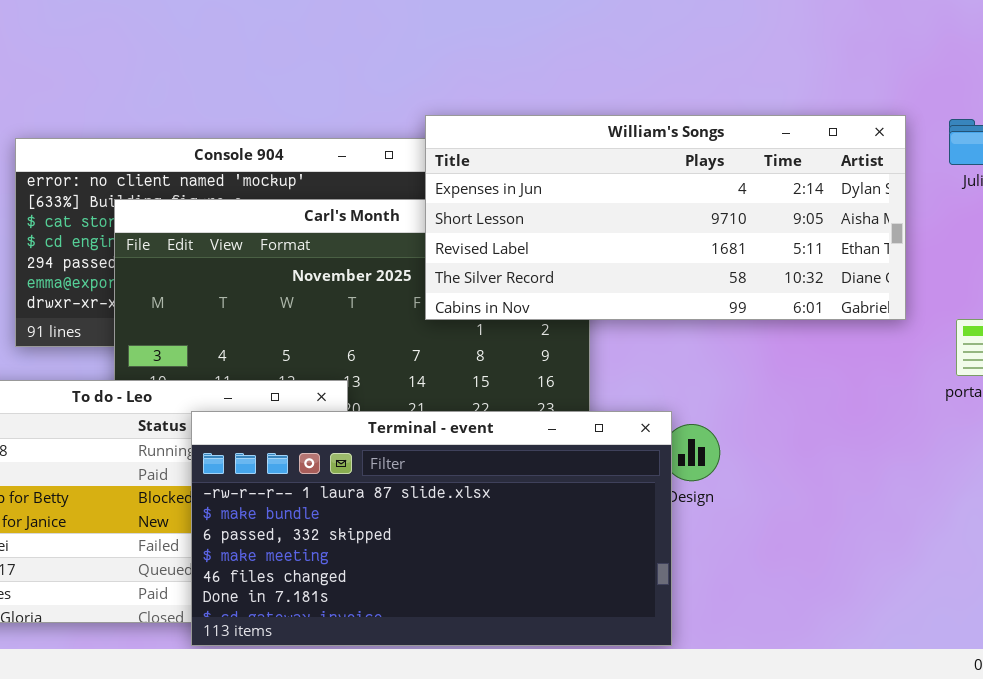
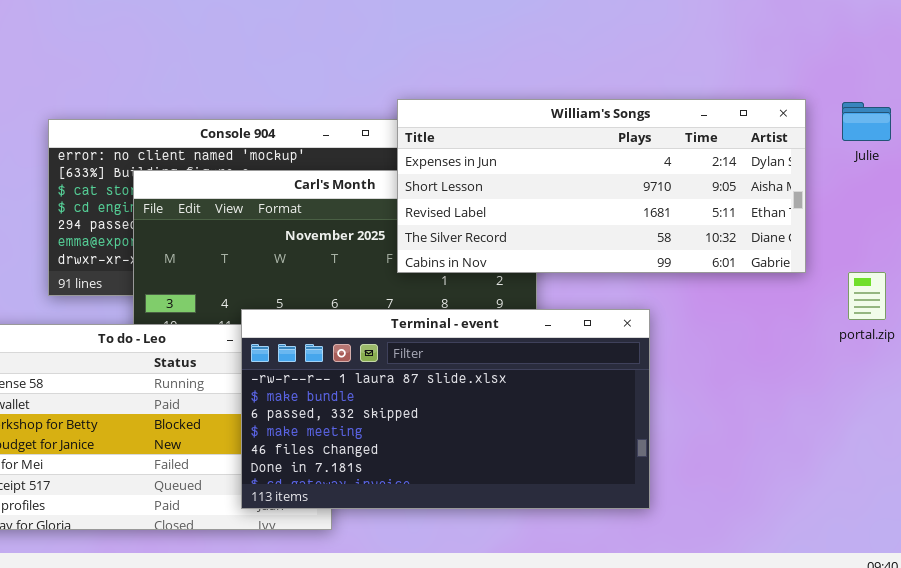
Terminal - event: [191,411,672,646] -> [241,309,650,509], moved

